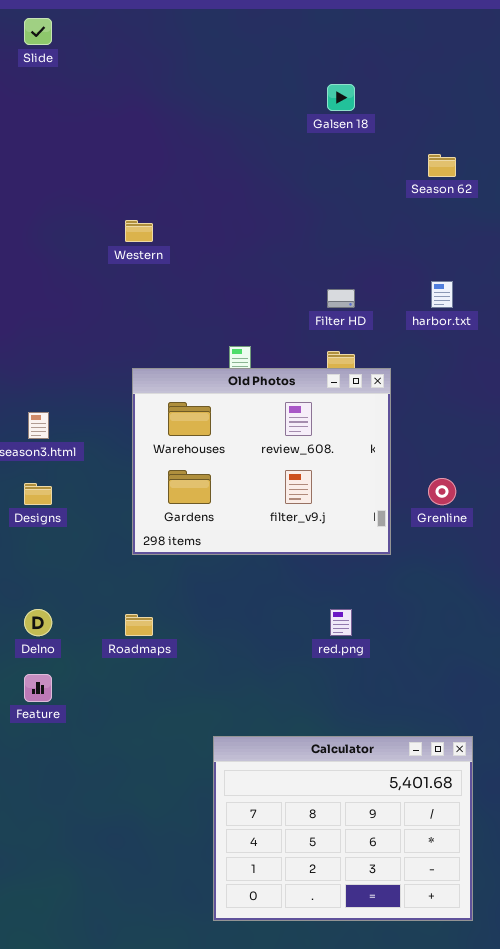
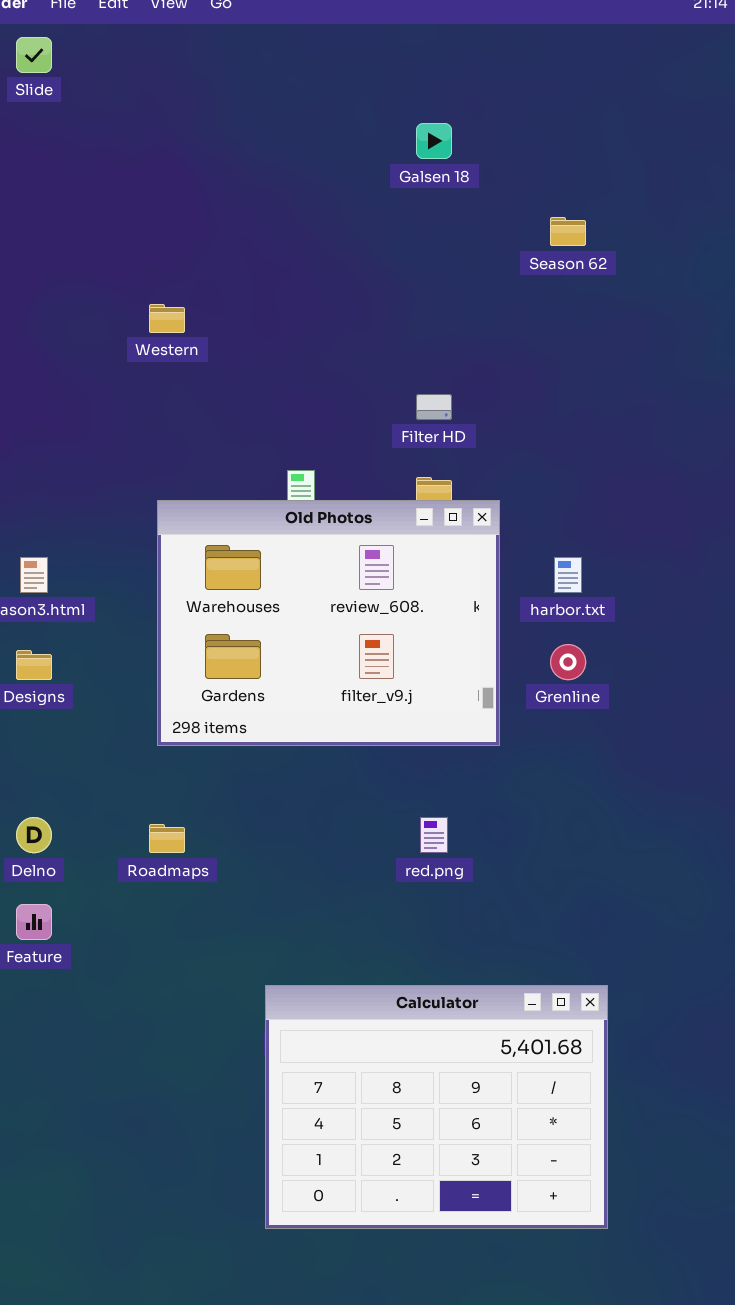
harbor.txt: [431,281,453,308] -> [554,557,582,593], moved

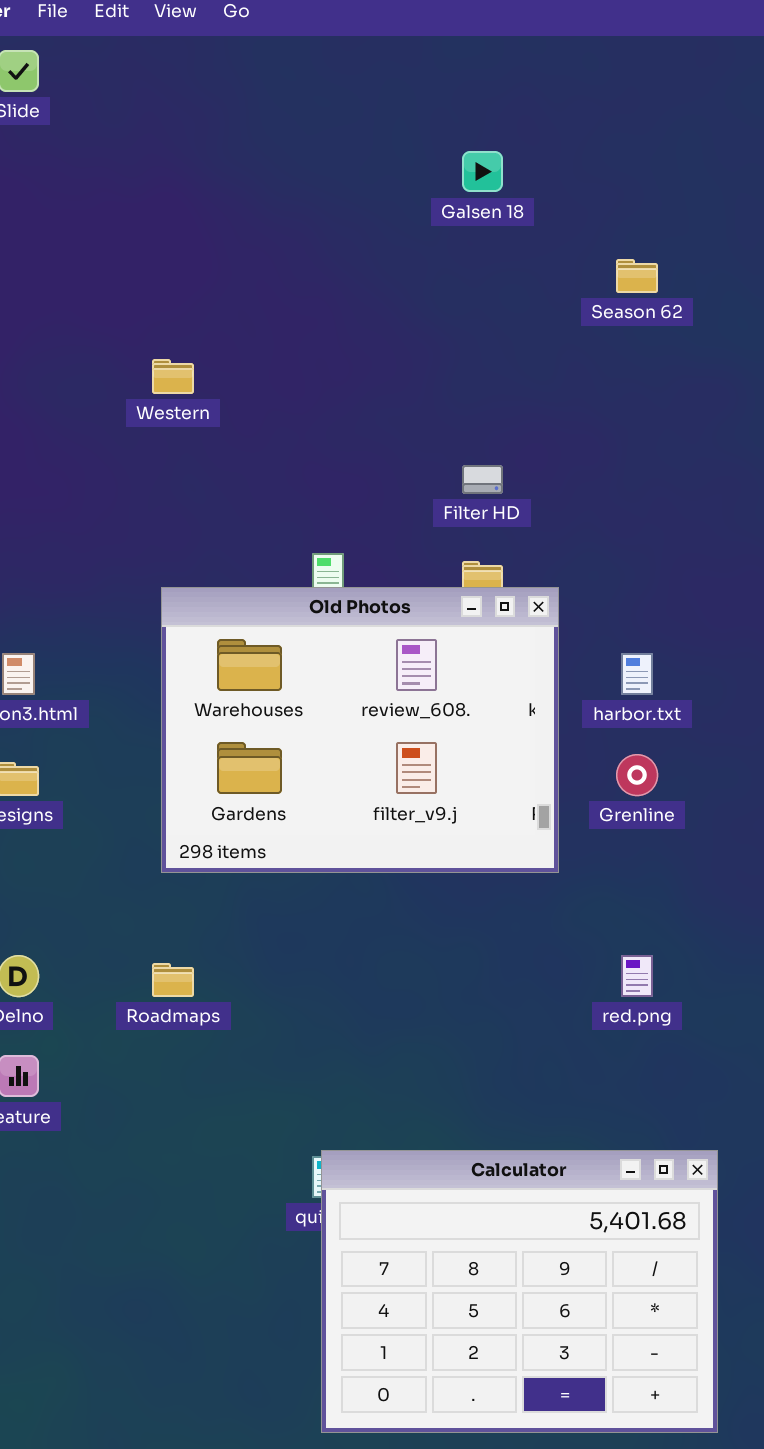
red.png: [420,817,448,853] -> [621,955,653,997], moved
Calculator: [265,985,608,1229] -> [321,1150,718,1433], moved

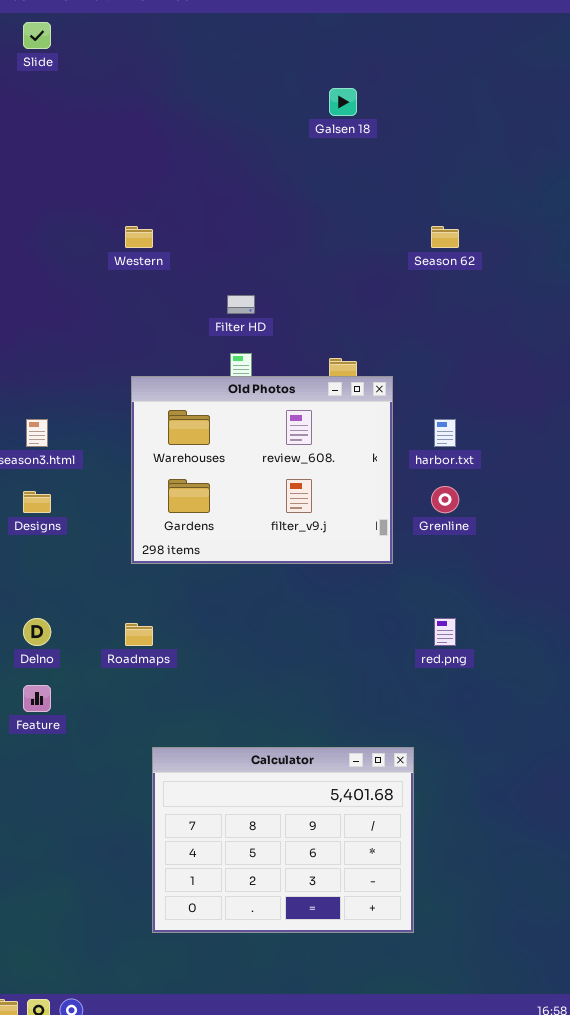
Season 62: [616,259,658,293] -> [431,226,459,248], moved
Filter HD: [462,465,503,494] -> [227,295,255,314], moved
Calculator: [321,1150,718,1433] -> [152,747,414,933], moved

